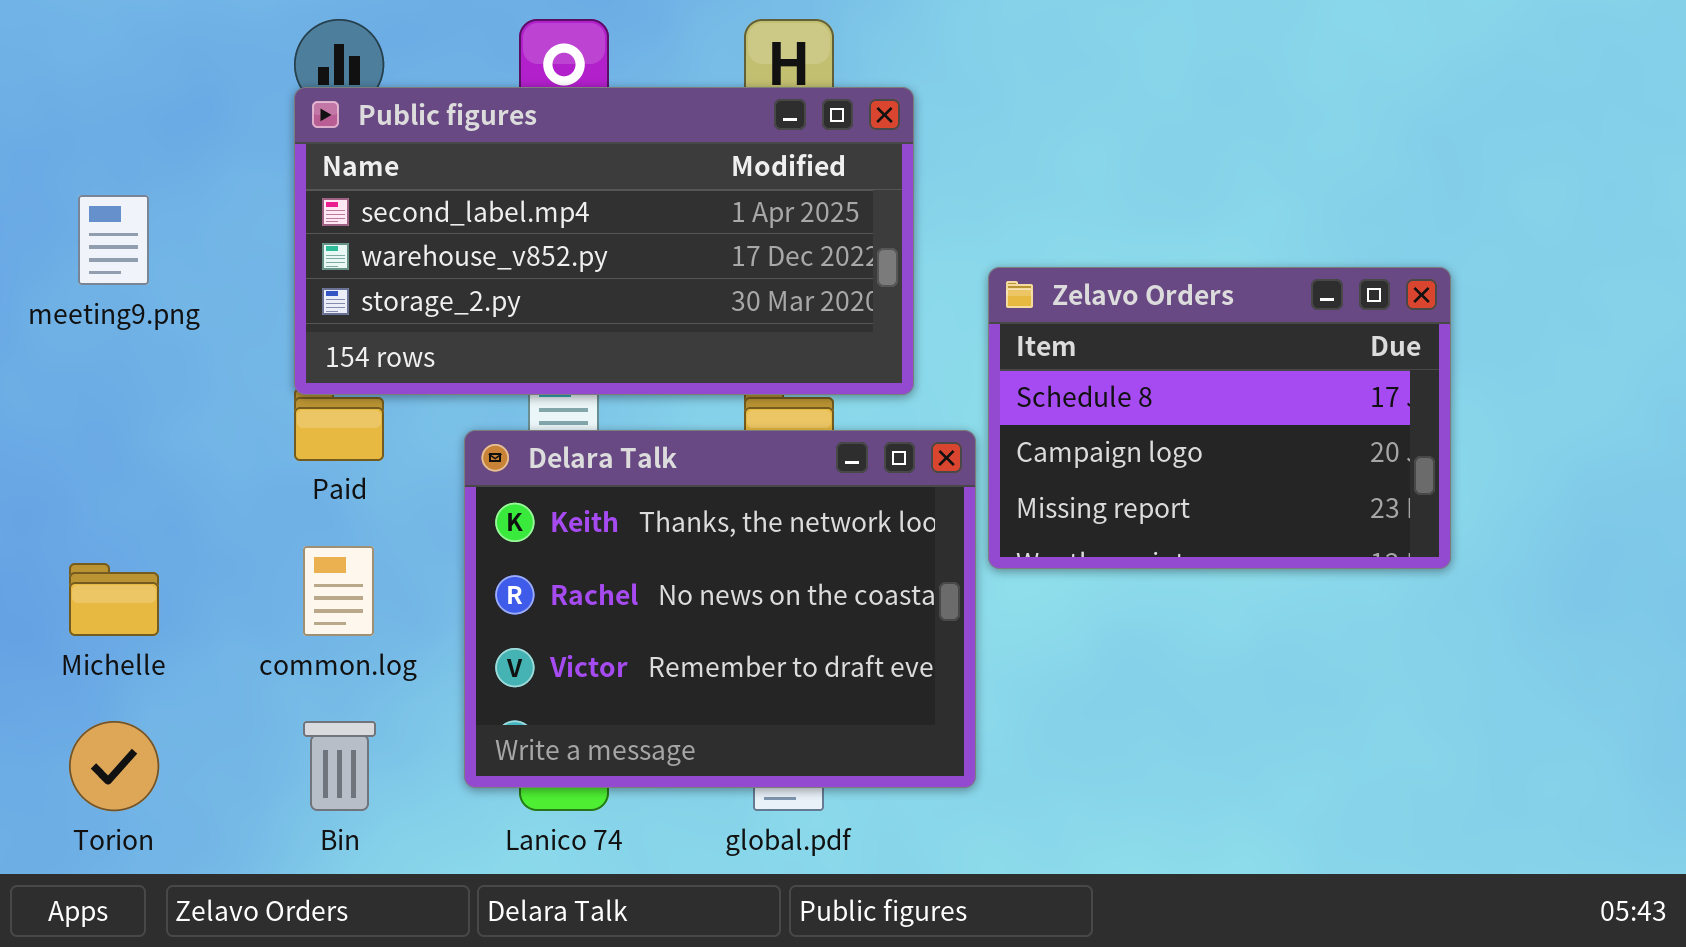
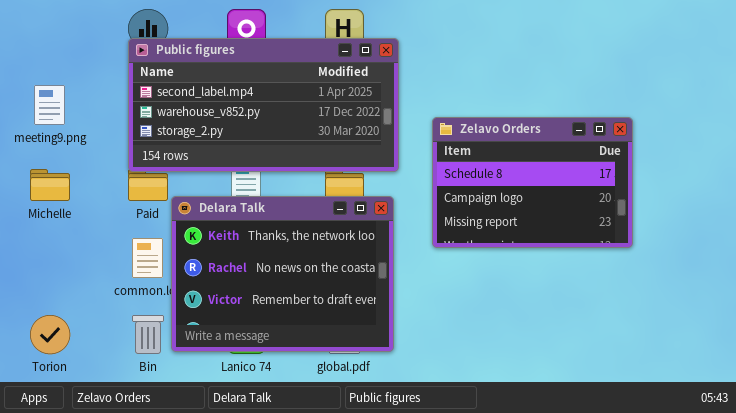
Delara Talk: [464,430,976,788] -> [171,196,394,352], moved
Michelle: [69,563,159,636] -> [30,169,70,201], moved

